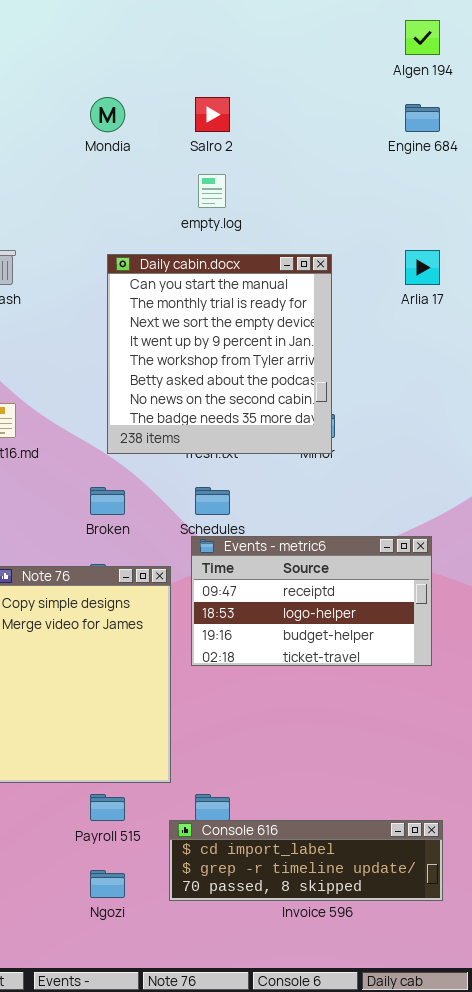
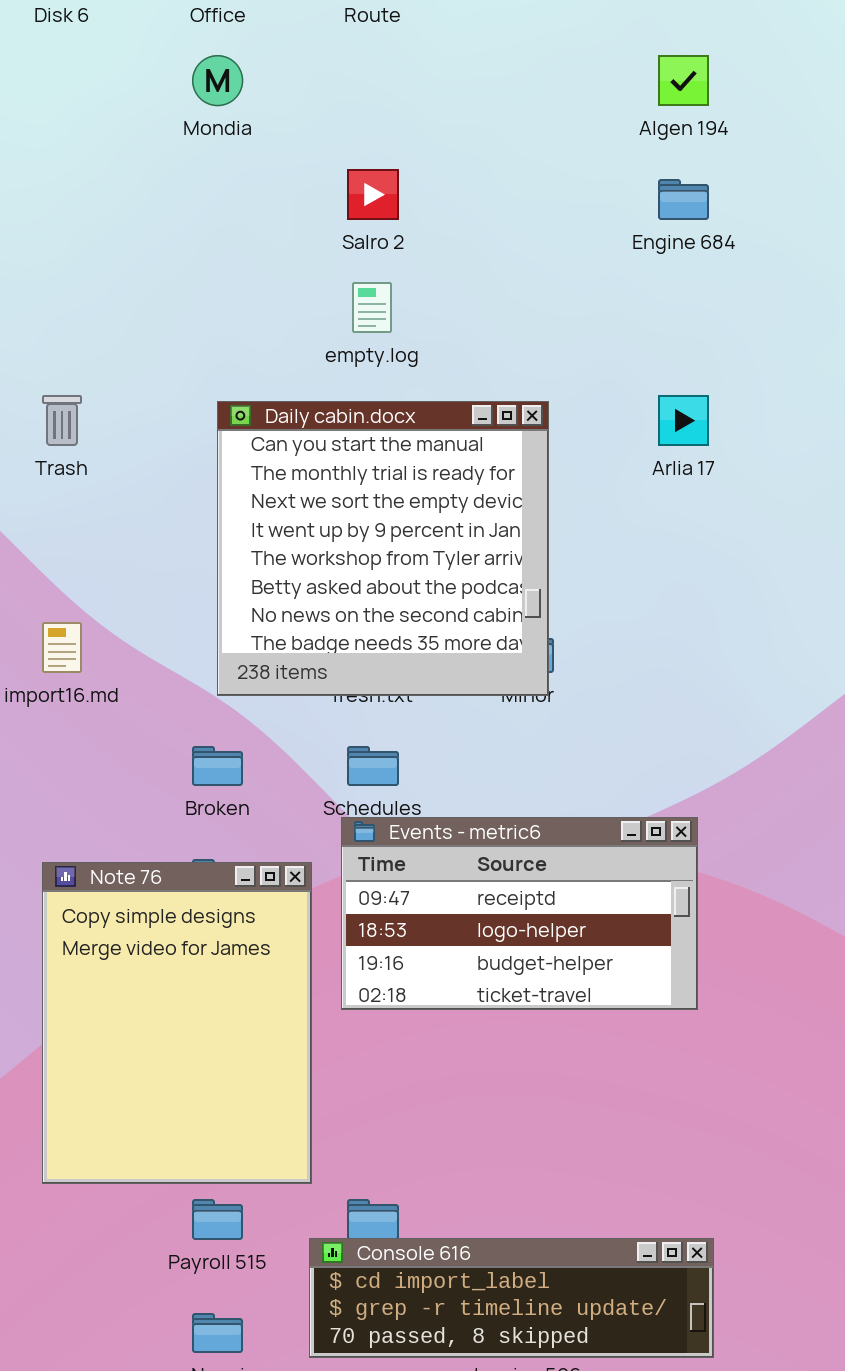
Mondia: [90,97,125,132] -> [192,55,243,106], moved

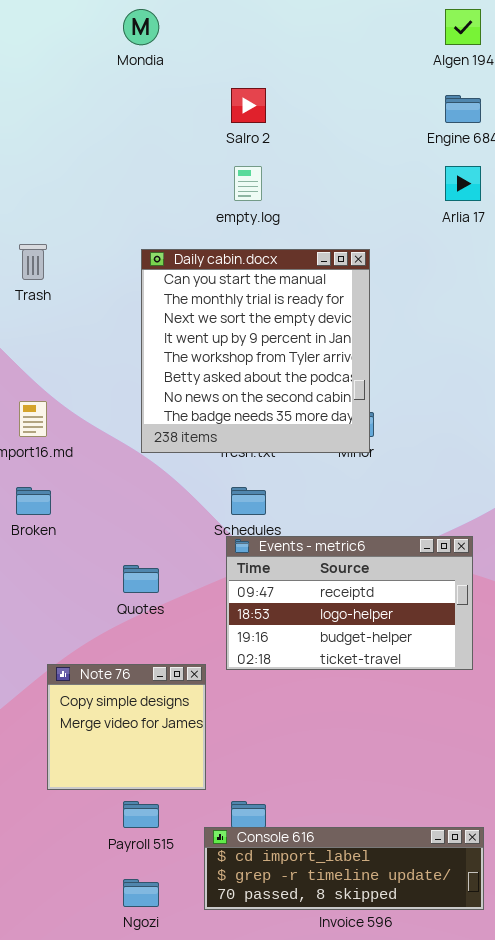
Arlia 17: [658,395,709,446] -> [445,166,481,201], moved
Broken: [192,746,243,786] -> [16,487,51,515], moved
Note 76: [42,862,312,1184] -> [47,664,206,790], resized

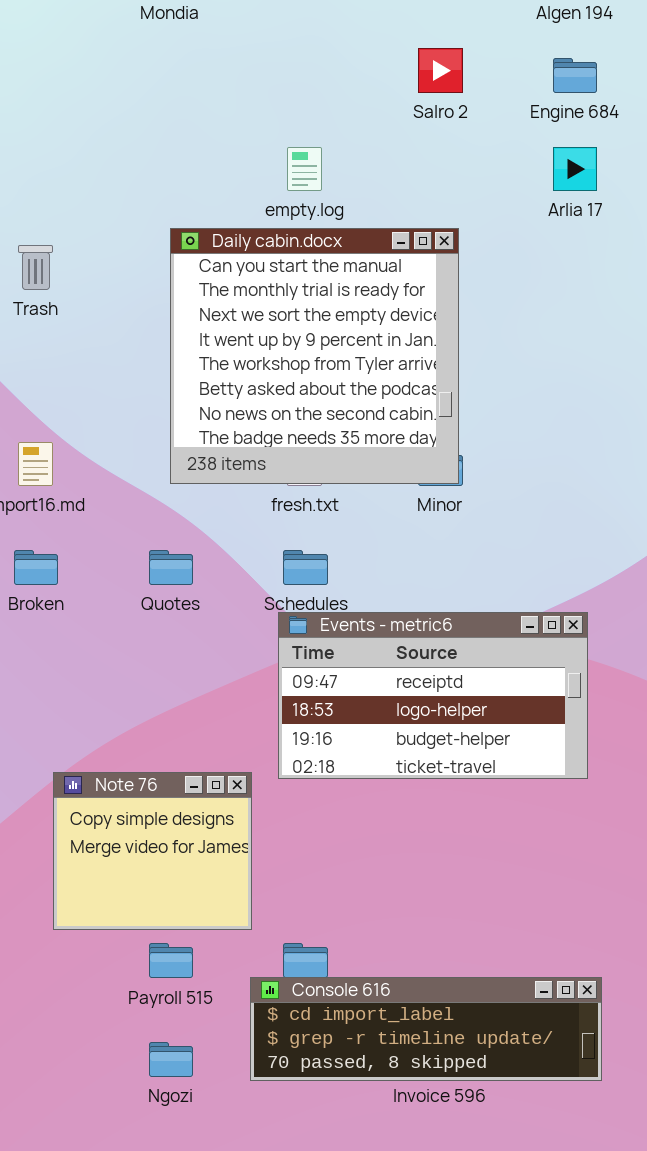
Salro 2: [231,88,266,123] -> [418,48,463,93], moved
Daily cabin.docx: [141,249,370,453] -> [170,228,459,484], moved
Quotes: [123,565,159,593] -> [149,550,193,585], moved

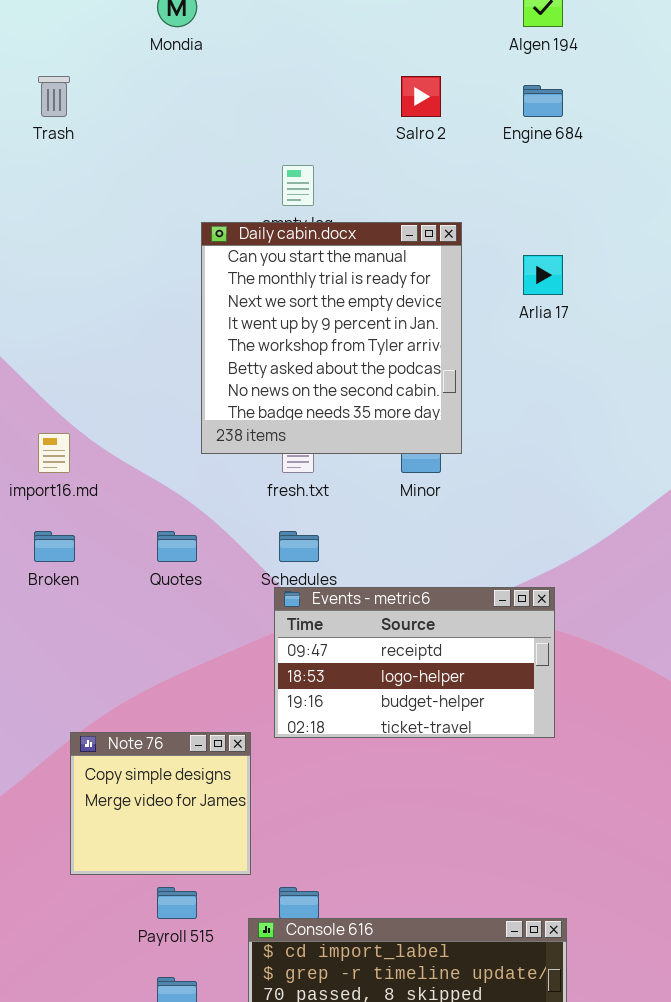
Arlia 17: [553,147,597,191] -> [523,255,563,295], moved
Daily cabin.docx: [170,228,459,484] -> [201,222,462,454], moved
Trash: [18,245,53,290] -> [38,76,70,117], moved

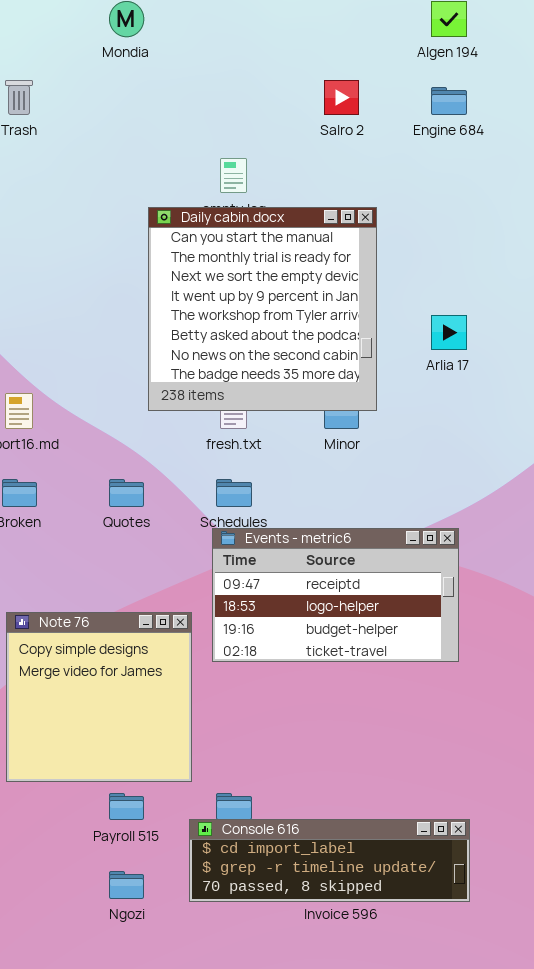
Arlia 17: [523,255,563,295] -> [431,315,467,350], moved
Note 76: [70,732,251,875] -> [6,612,192,782], resized

